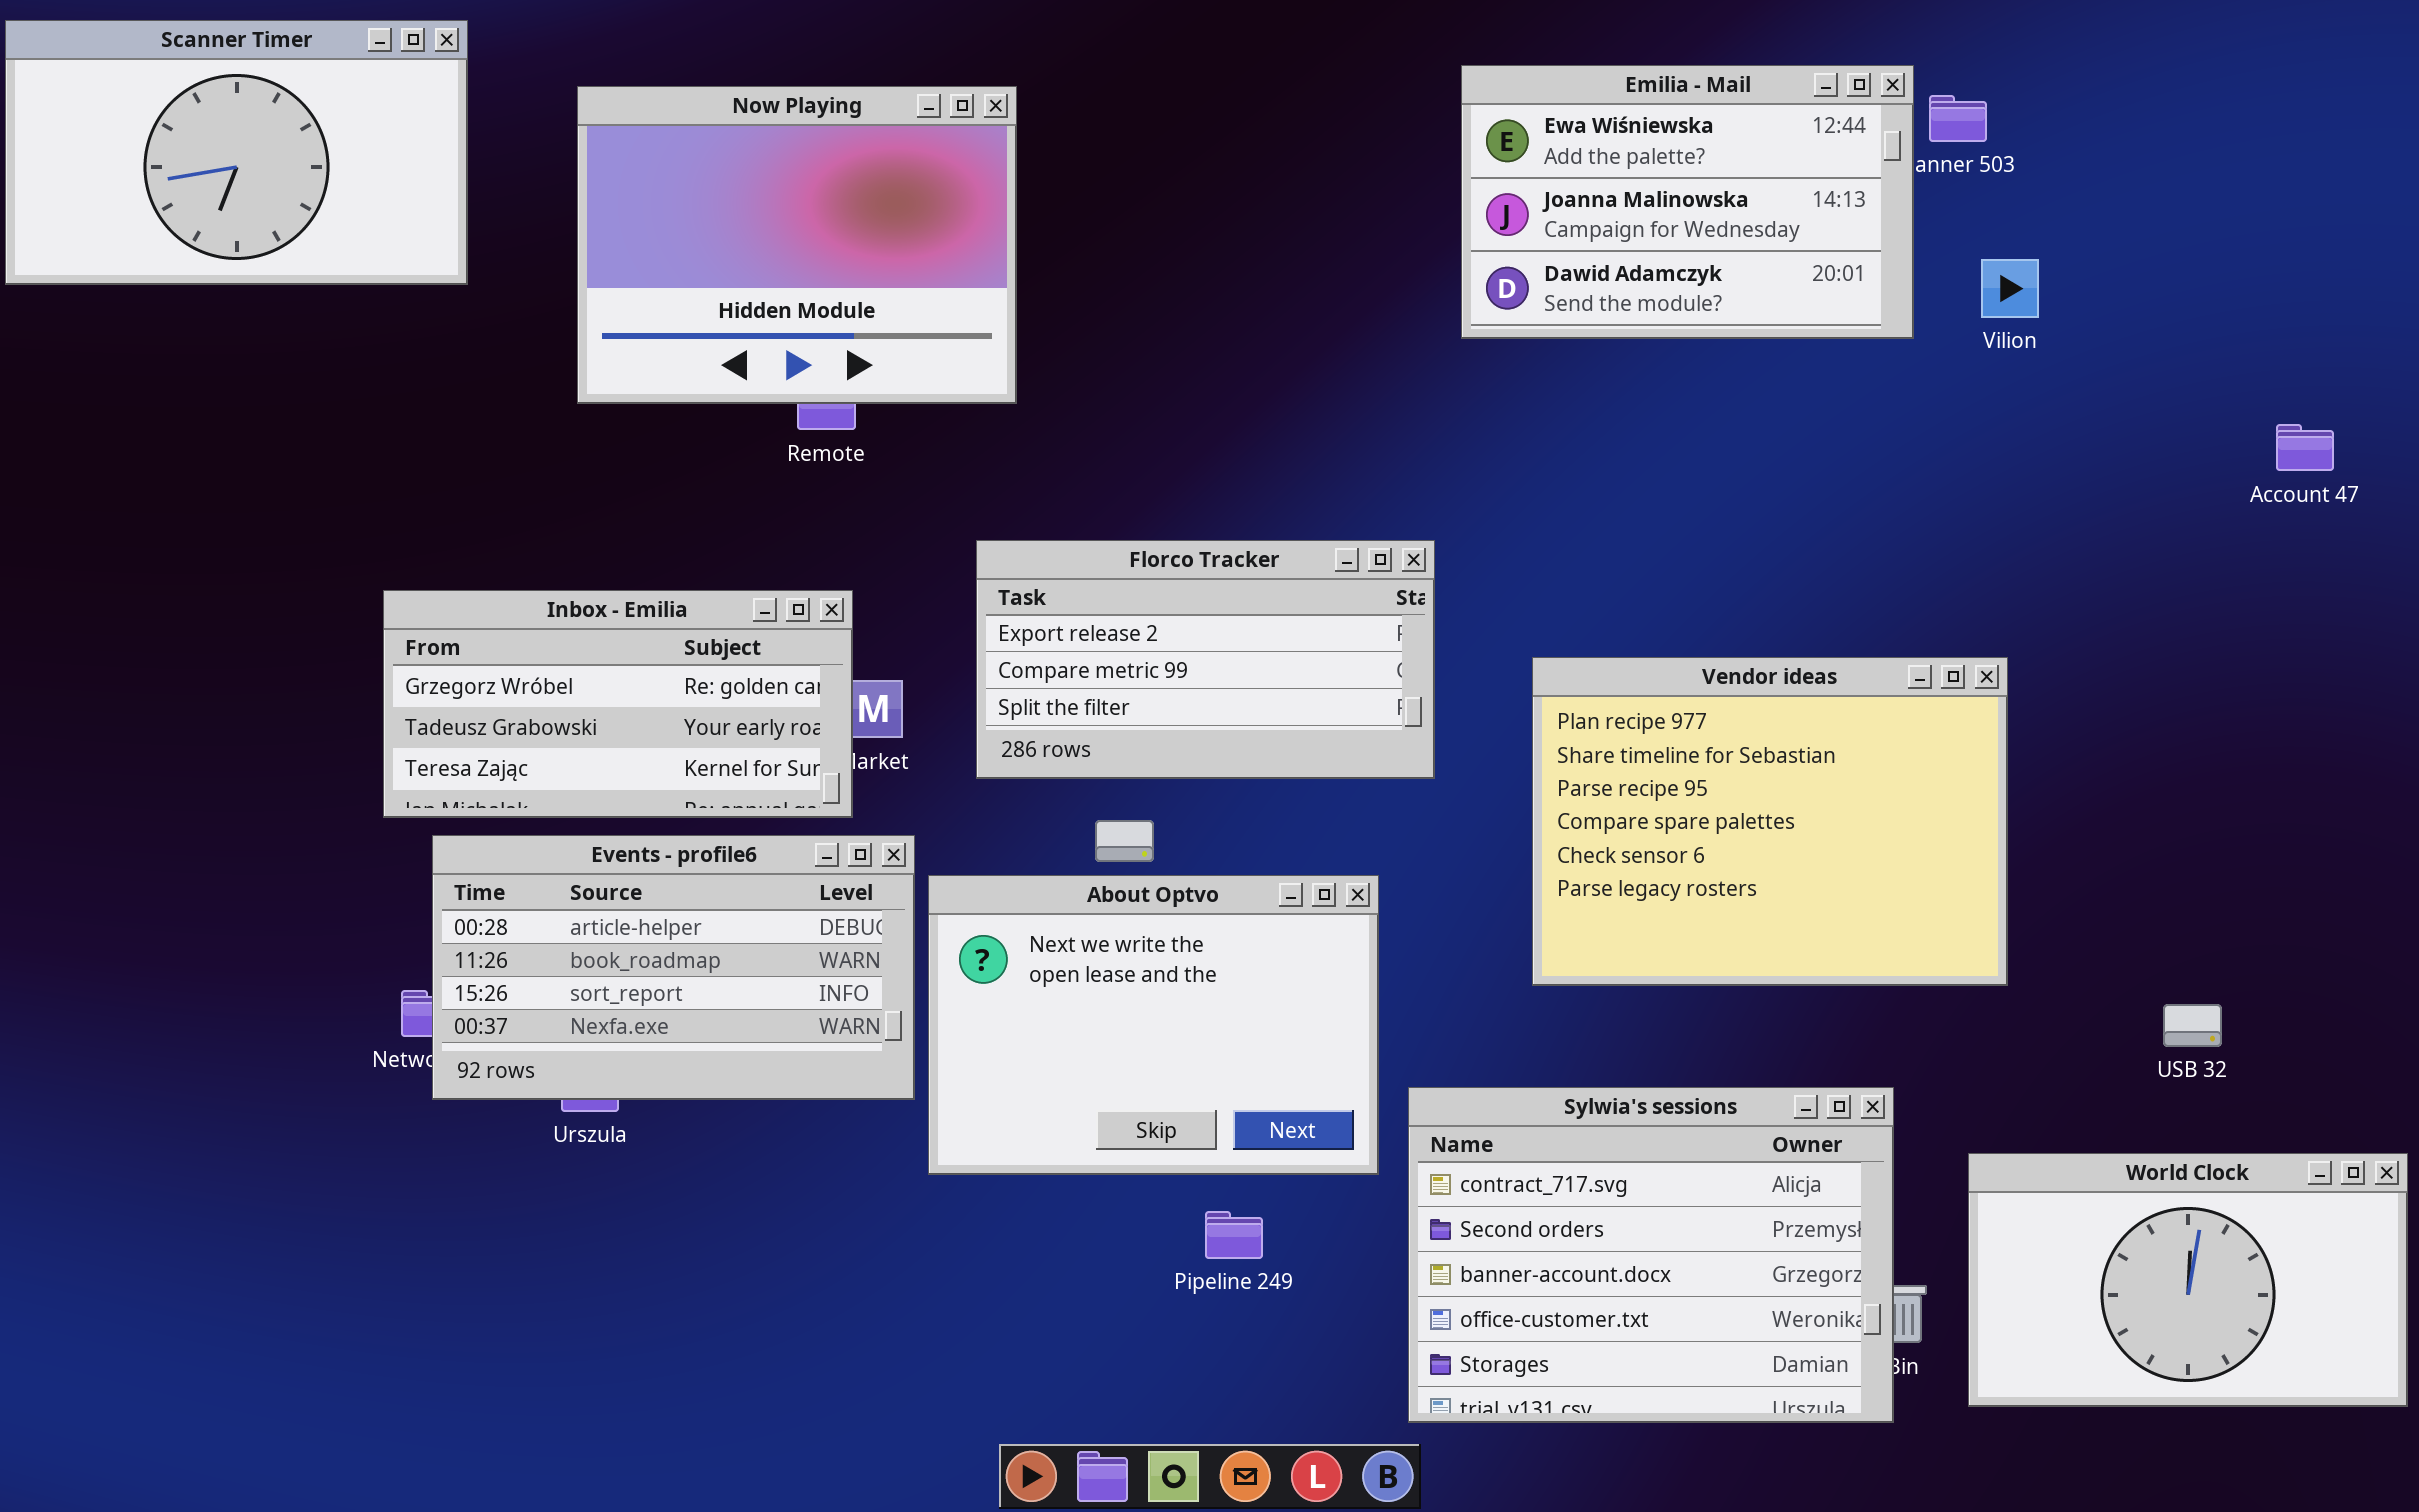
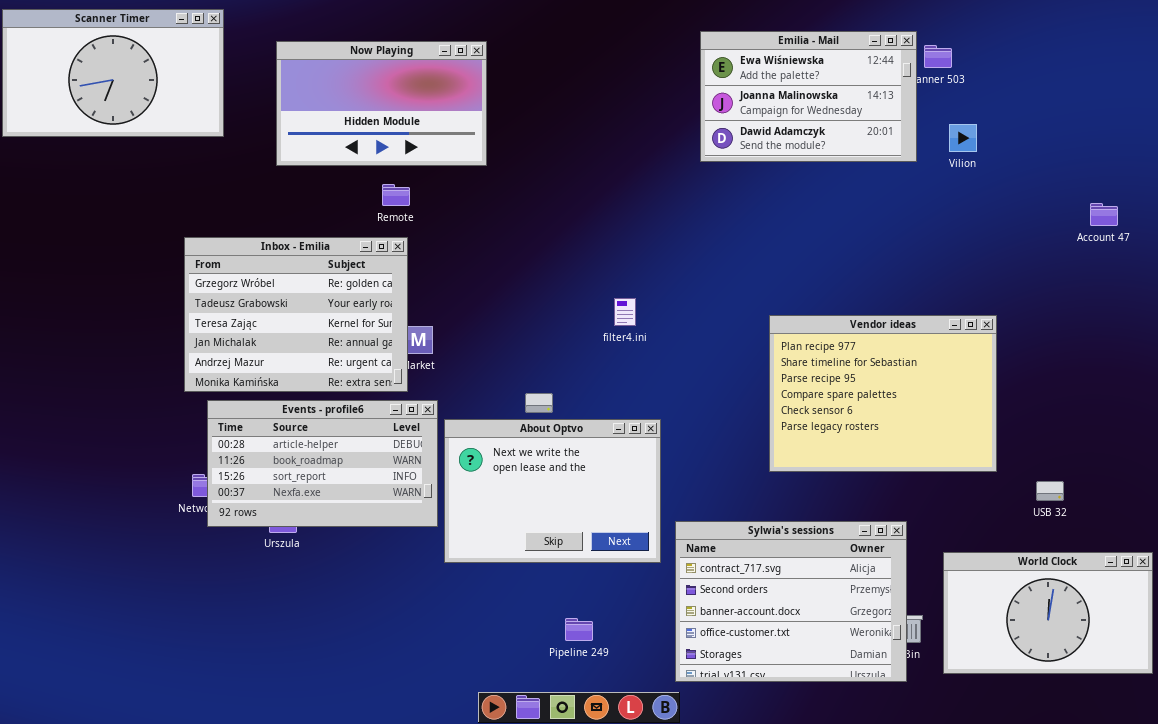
Now Playing: [577,86,1017,404] -> [276,41,487,166], resized
Florco Tracker: [976,540,1435,779] -> none, closed
Inbox - Emilia: [383,590,853,818] -> [184,237,408,392], resized
Vendor ideas: [1532,657,2008,986] -> [769,315,997,472], moved
Pipeline 249: [1205,1211,1263,1259] -> [565,618,593,641], moved

